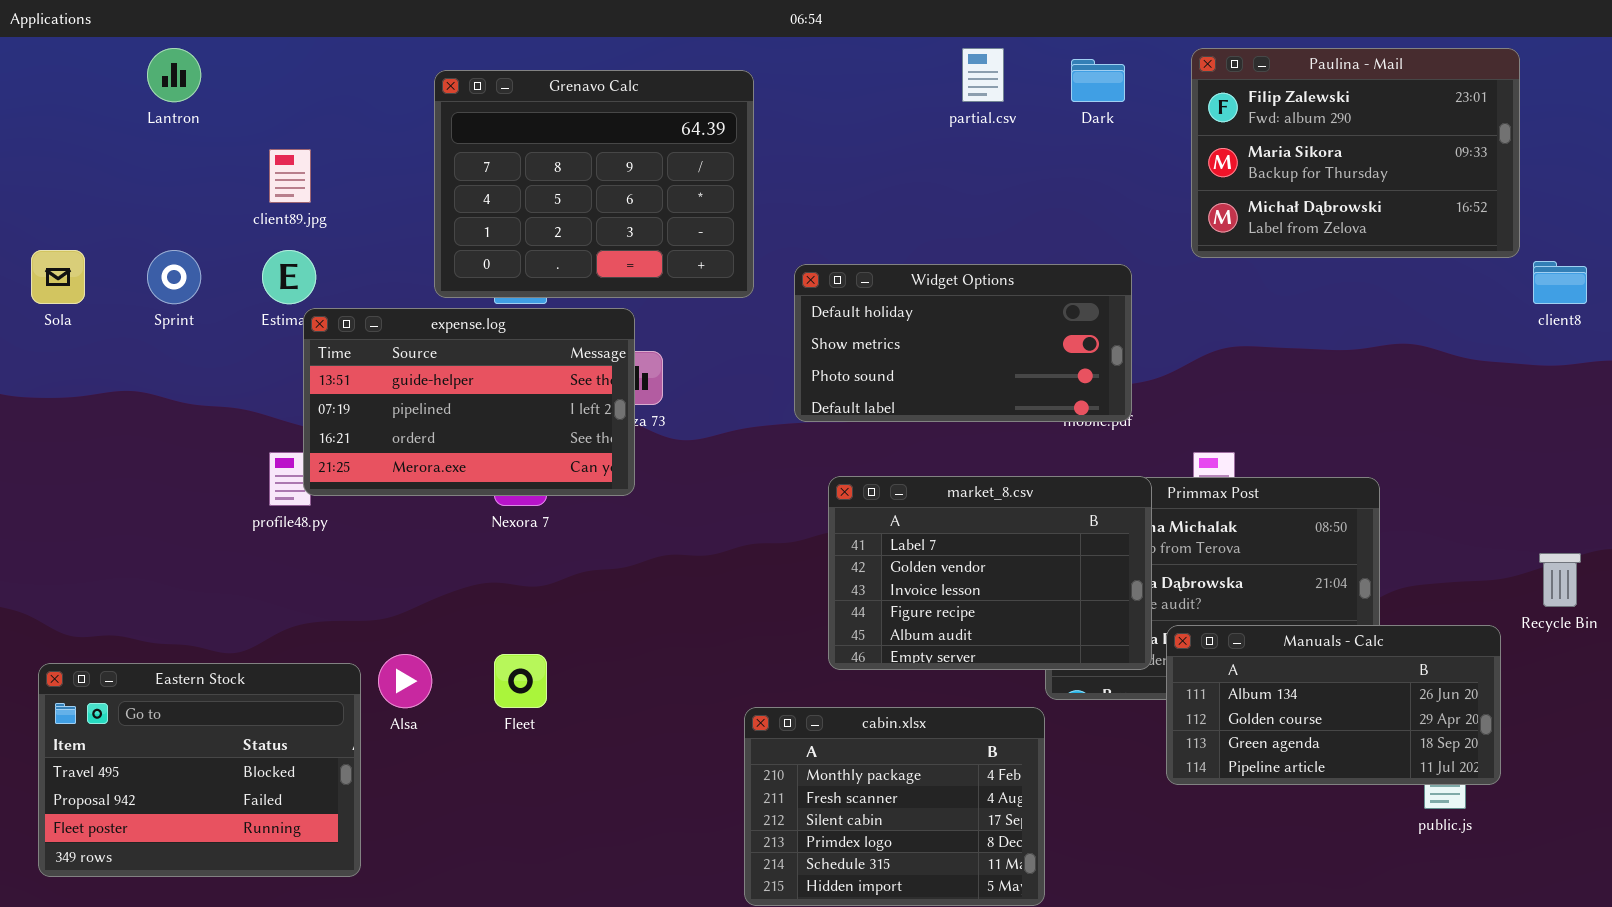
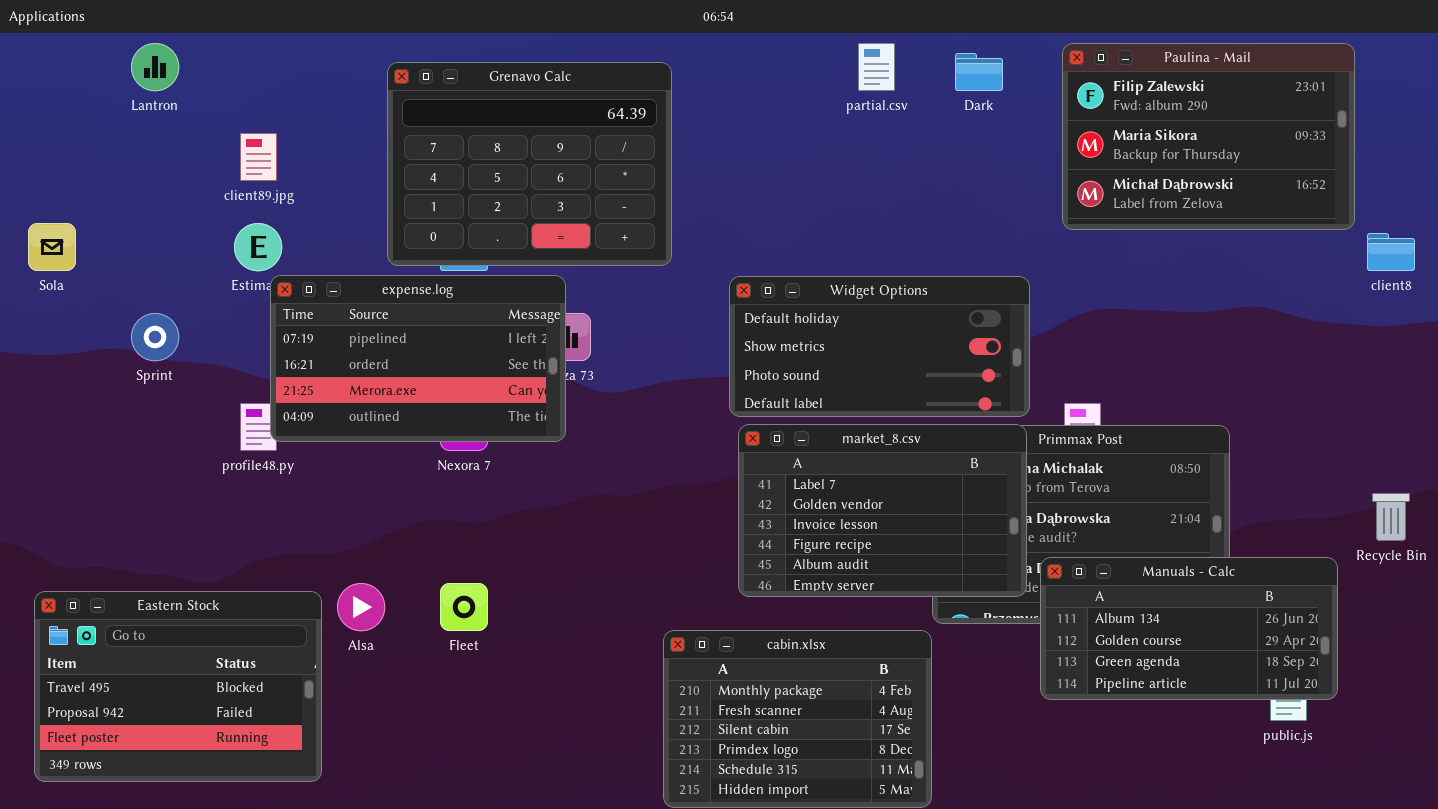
Sprint: [147,250,201,304] -> [131,313,179,361], moved
Widget Options: [794,264,1132,422] -> [729,276,1030,417], moved
expense.log: [303,308,635,496] -> [270,275,566,442], scrolled down 1 row

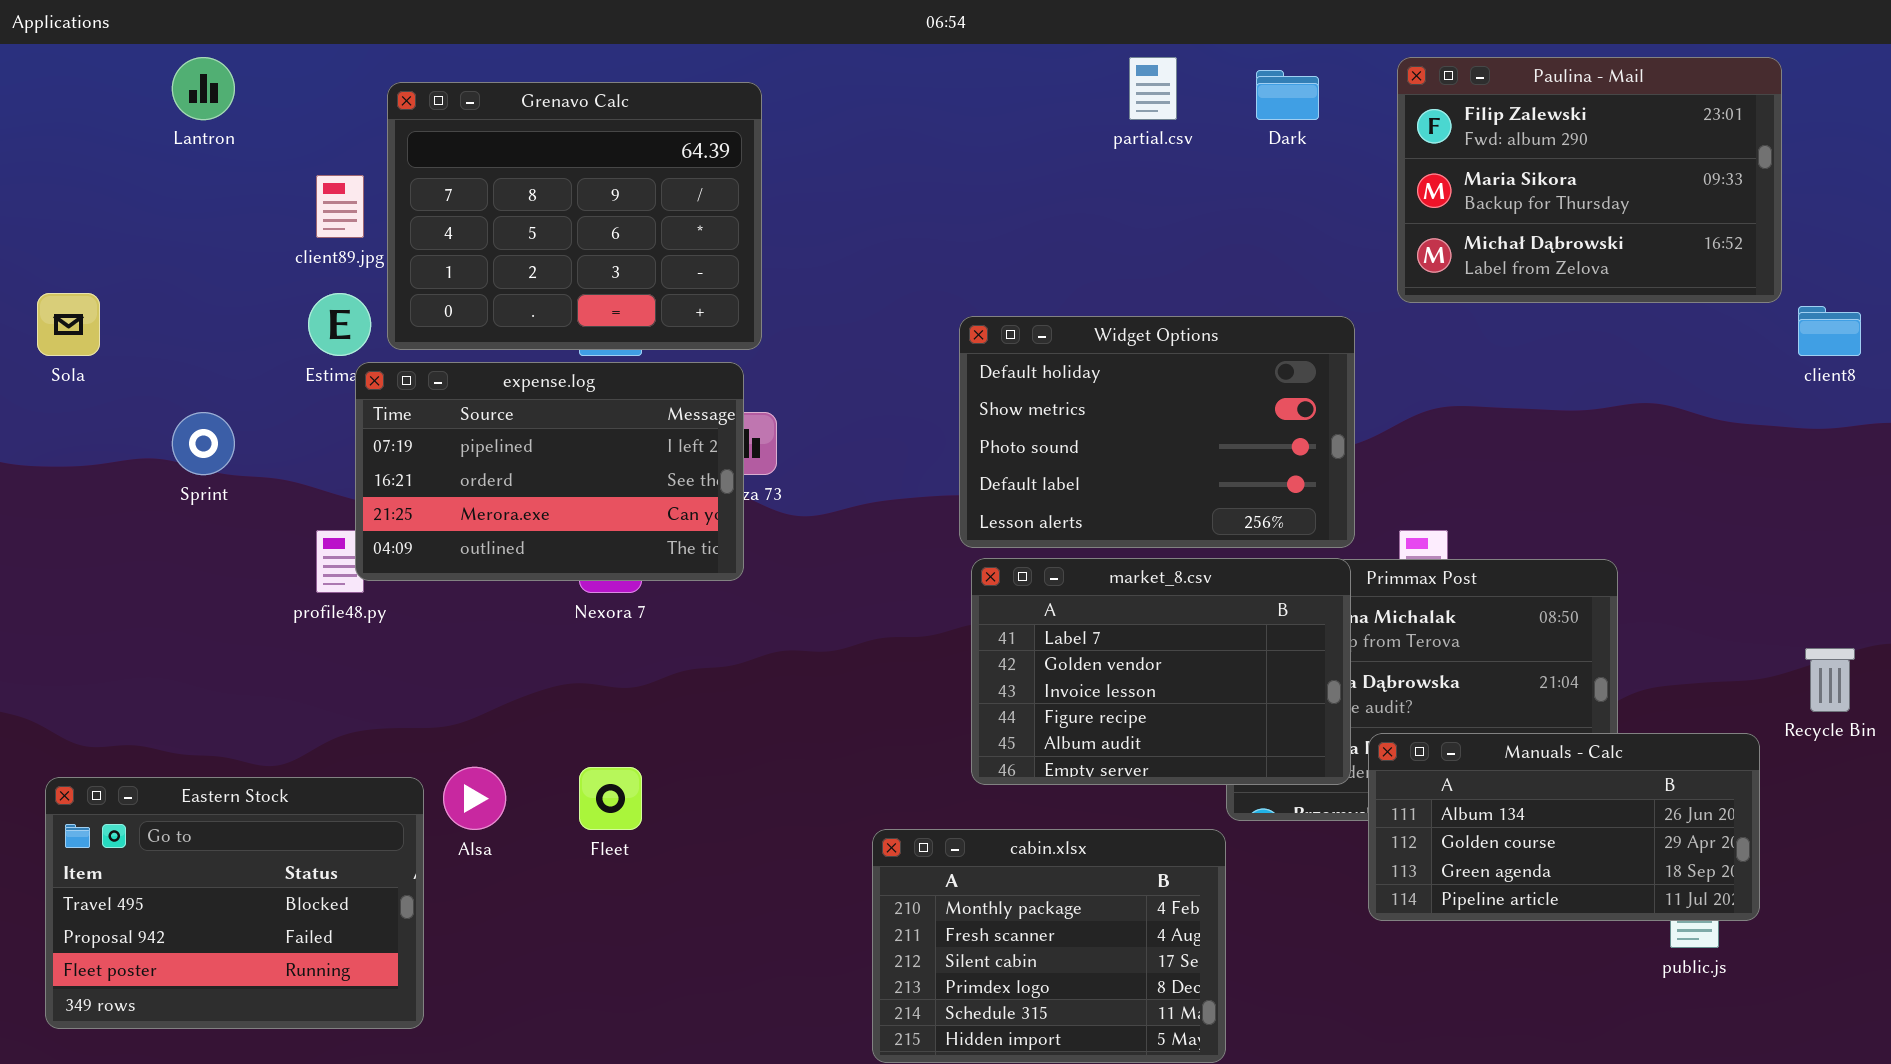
Grenavo Calc: [387,62,672,266] -> [387,82,762,350], moved
Widget Options: [729,276,1030,417] -> [959,316,1355,548], resized

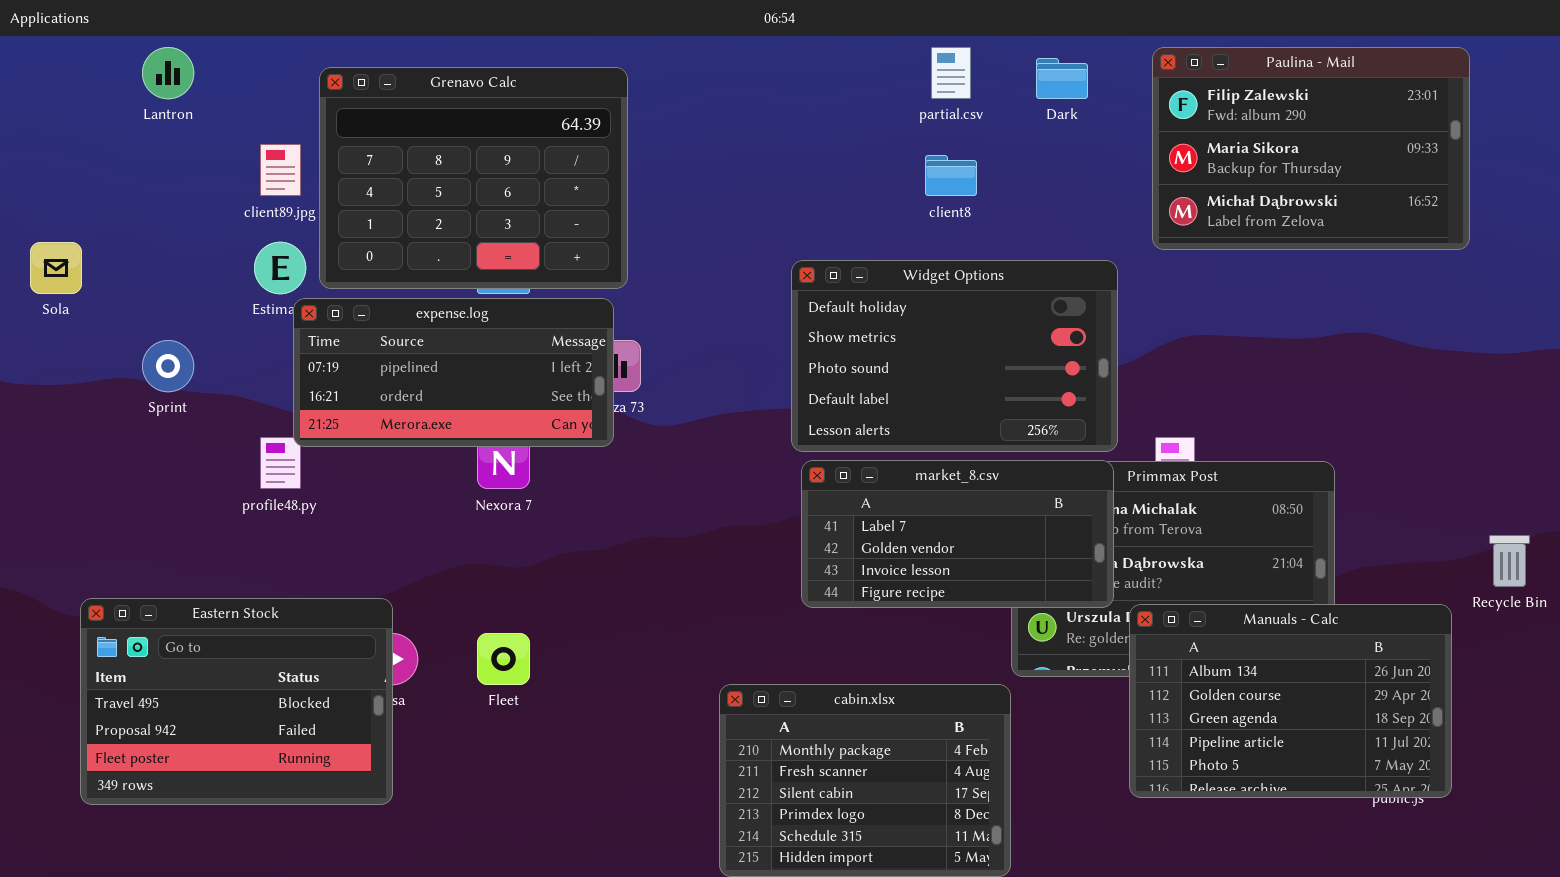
client8: [1798,306,1861,356] -> [925,155,977,196], moved
expense.log: [355,362,744,581] -> [293,298,614,447], resized
market_8.csv: [971,558,1351,785] -> [801,460,1114,608], resized
Manuals - Calc: [1368,733,1760,921] -> [1129,604,1452,798], resized
Eastern Stock: [45,777,424,1029] -> [80,598,393,805], moved

